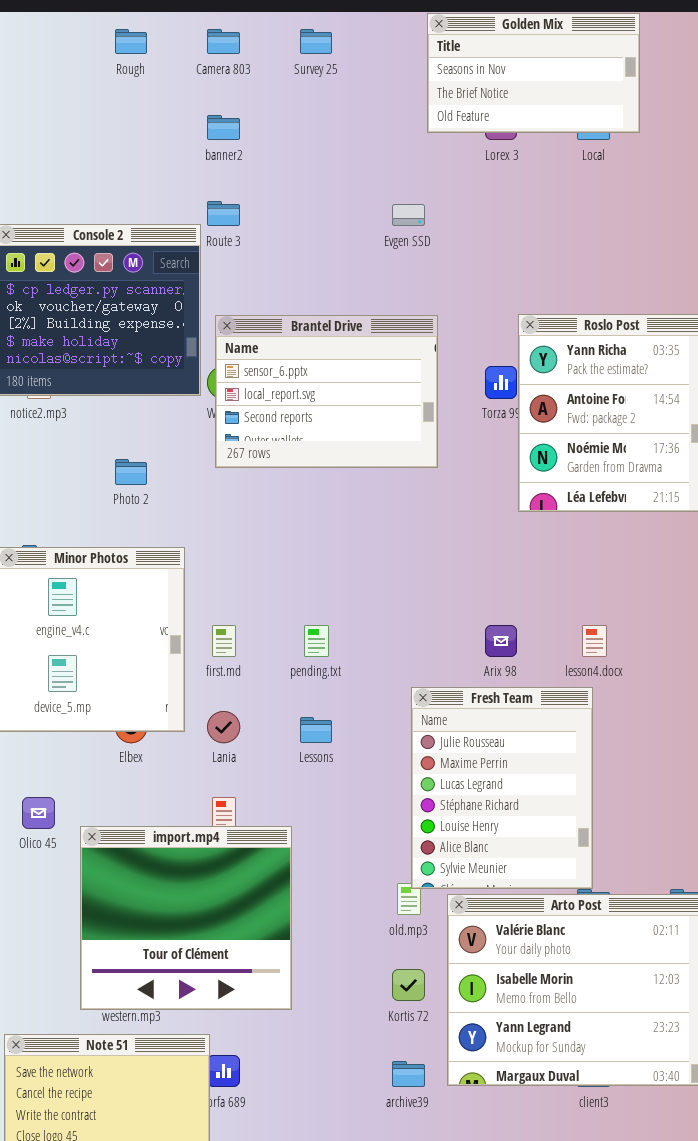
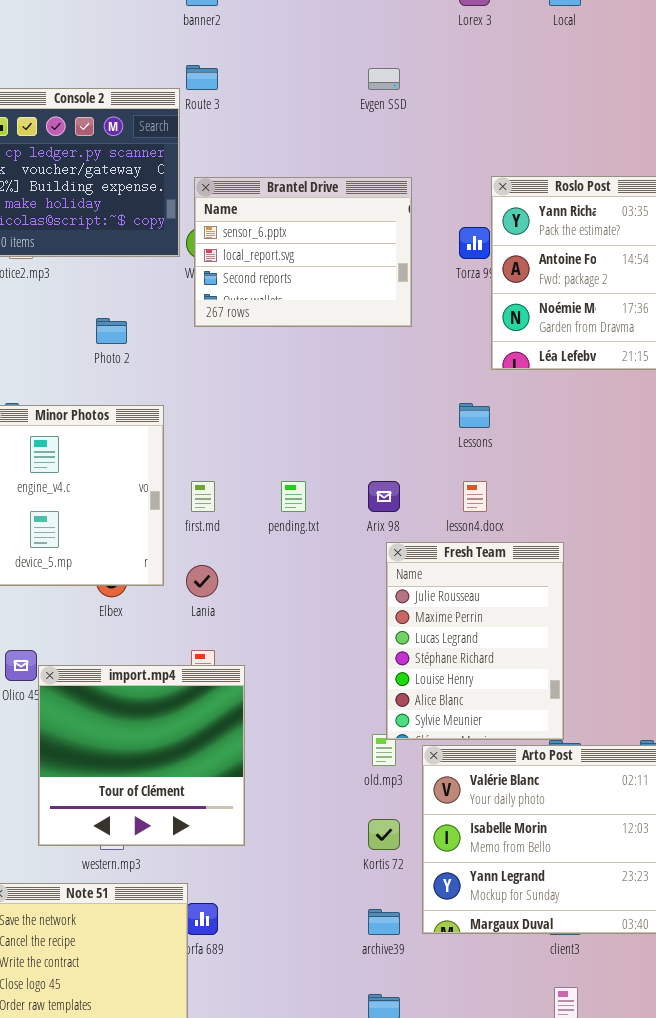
Arix 98: [485,625,517,657] -> [368,481,400,512], moved
lesson4.docx: [582,625,607,657] -> [463,481,487,512], moved
Lessons: [300,717,332,743] -> [459,403,490,428], moved
import.mp4: [80,826,292,1010] -> [38,665,245,846], moved

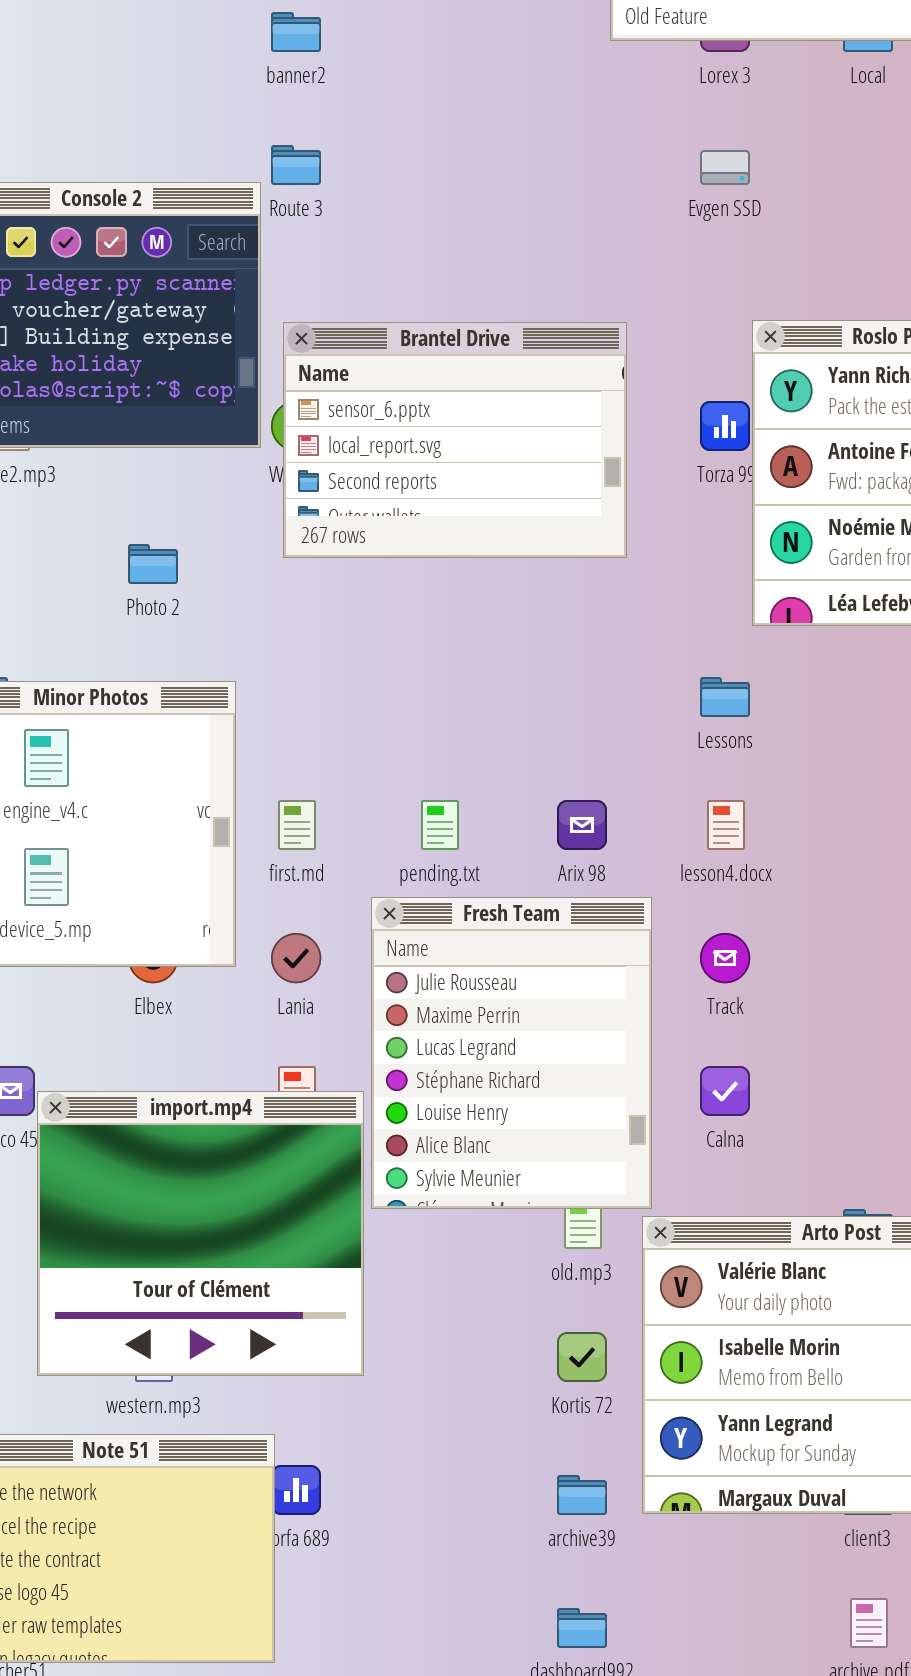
Evgen SSD: [368,68,400,90] -> [700,150,750,185], moved
Fresh Team: [386,542,564,740] -> [371,897,652,1209], moved

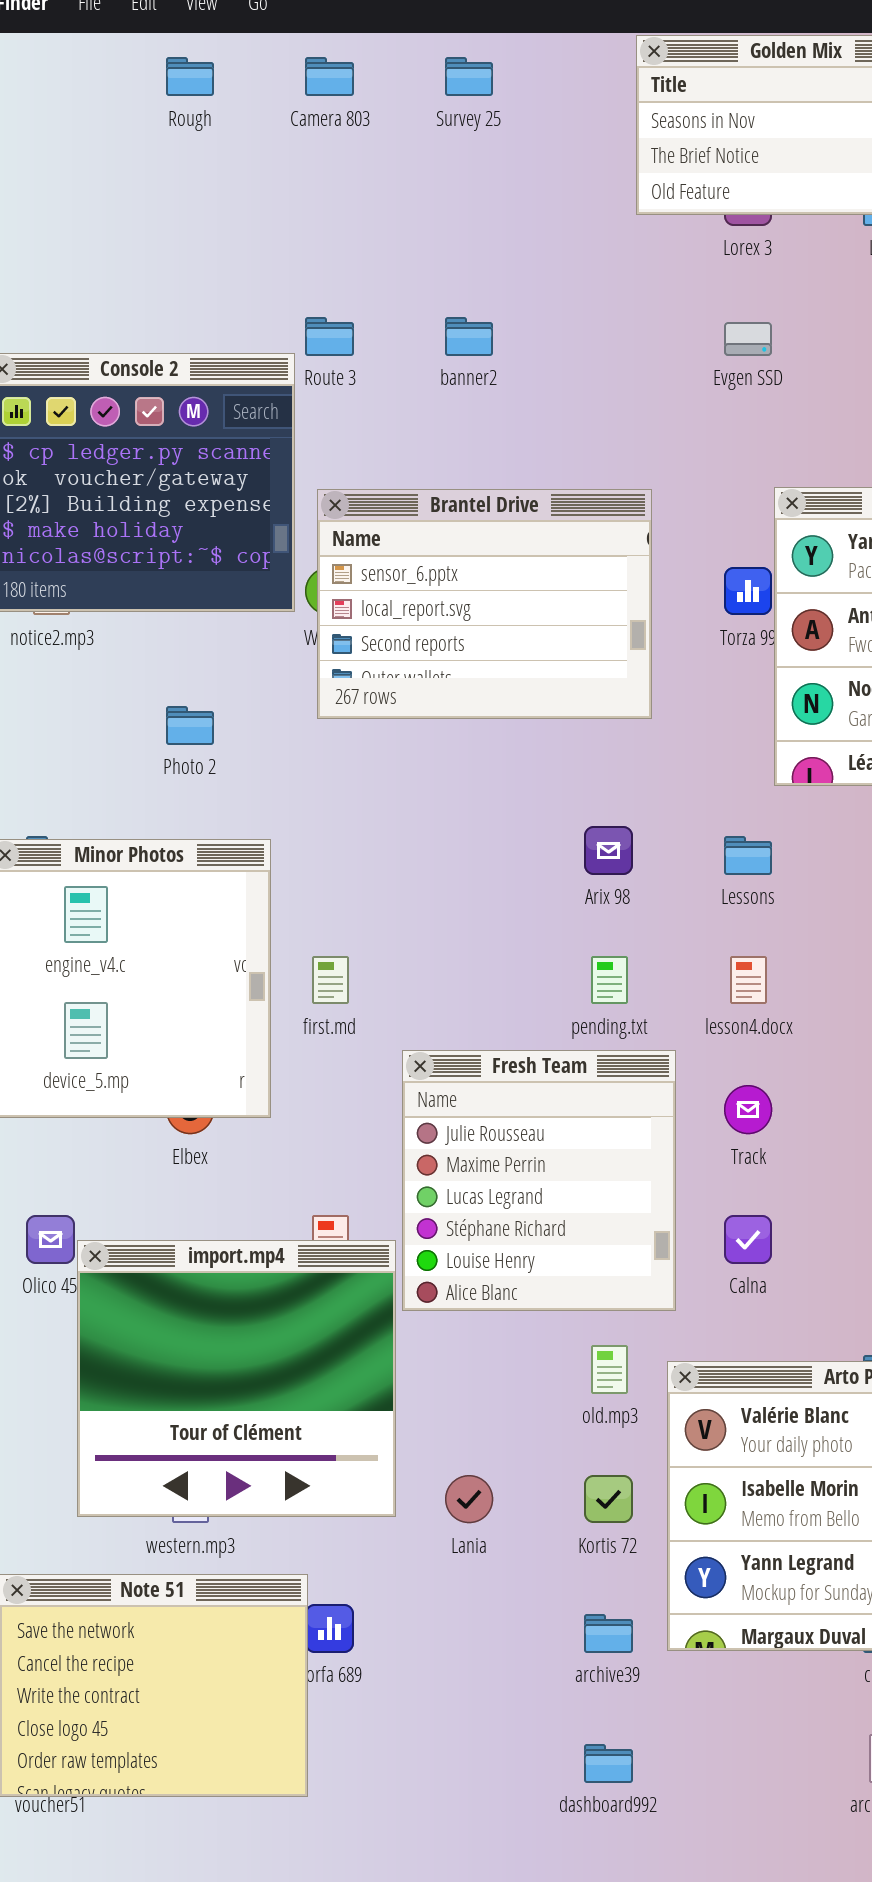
banner2: [271,12,321,52] -> [445,317,493,356], moved
pending.txt: [421,800,459,850] -> [591,956,628,1004], moved
Arix 98: [557,800,607,850] -> [584,826,633,875], moved
Fresh Team: [371,897,652,1209] -> [402,1050,676,1311], resized
Lania: [271,933,321,983] -> [445,1475,493,1523], moved

